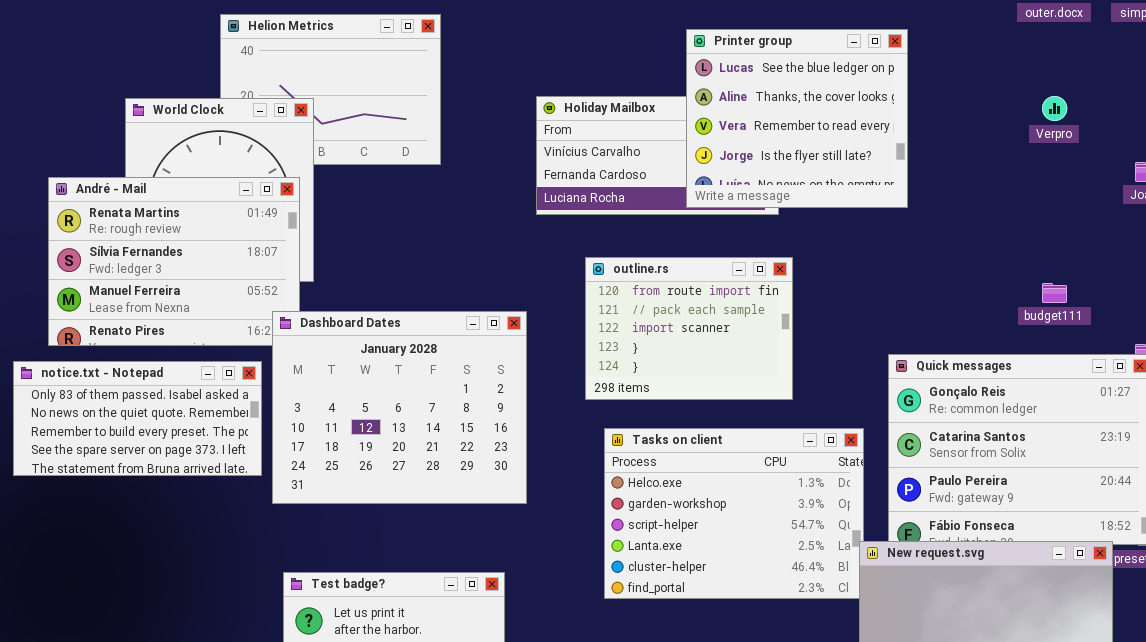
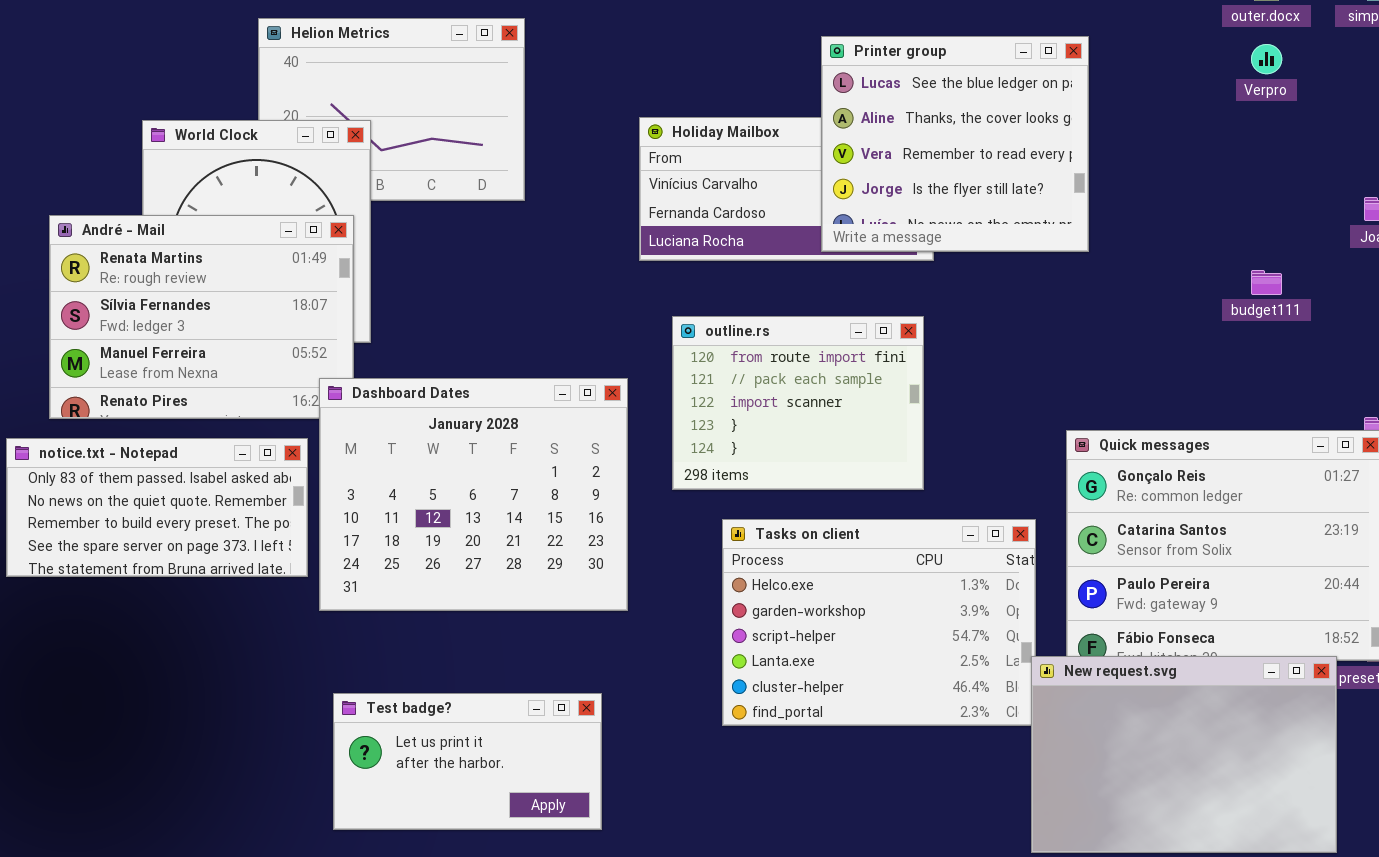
Verpro: [1042,96,1067,121] -> [1251,44,1282,74], moved
outline.rs: [585,257,793,400] -> [672,316,924,490], moved
budget111: [1042,283,1067,303] -> [1251,270,1282,295], moved

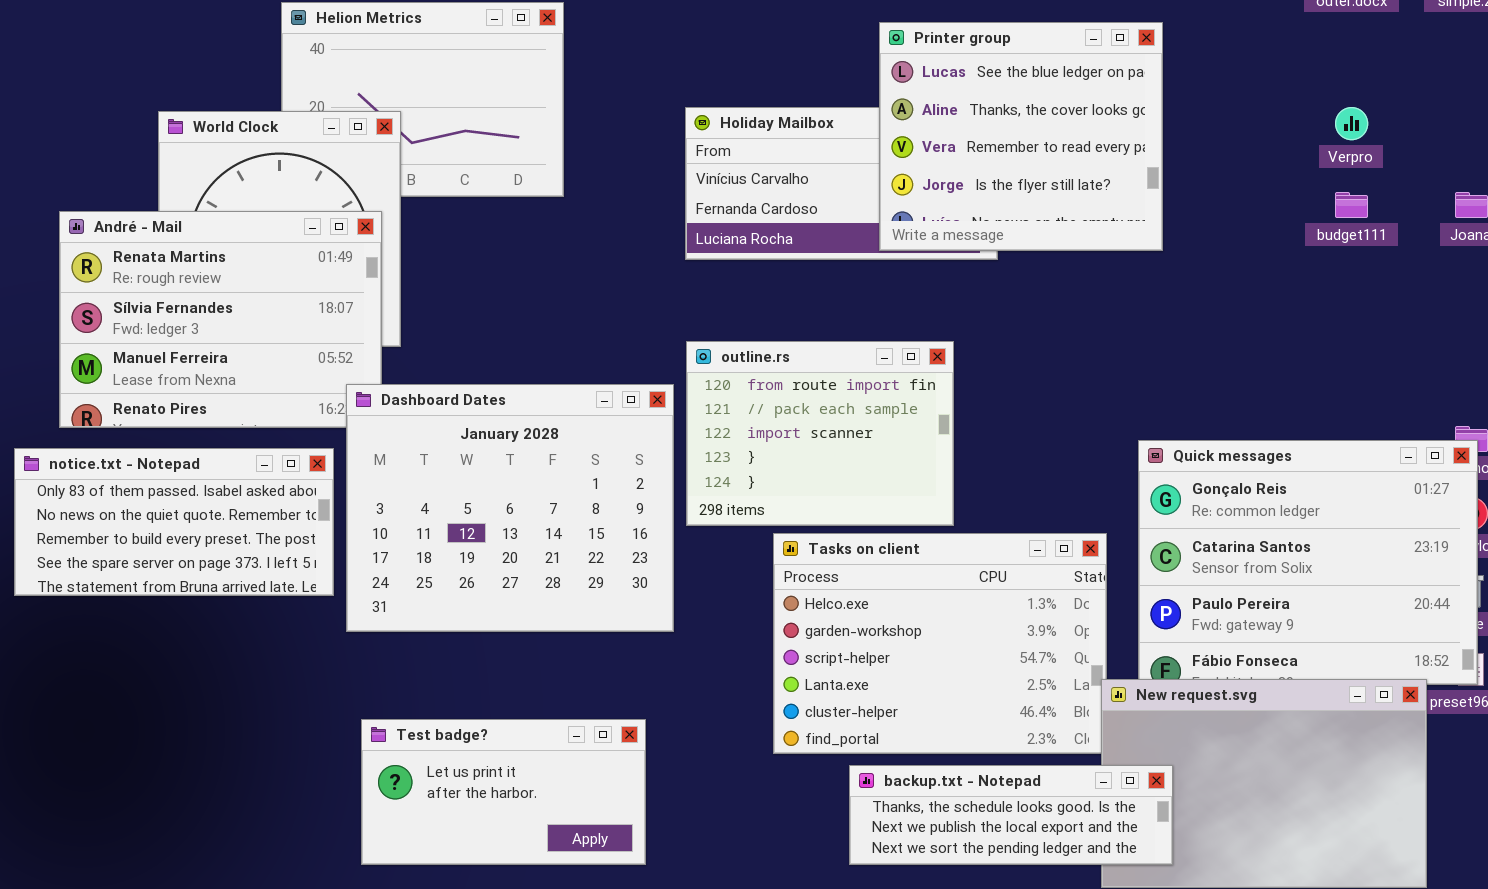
Verpro: [1251,44,1282,74] -> [1335,107,1368,140], moved
budget111: [1251,270,1282,295] -> [1335,192,1368,218], moved
outline.rs: [672,316,924,490] -> [686,341,954,526], moved
backup.txt - Notepad: none -> [849,765,1173,865], opened

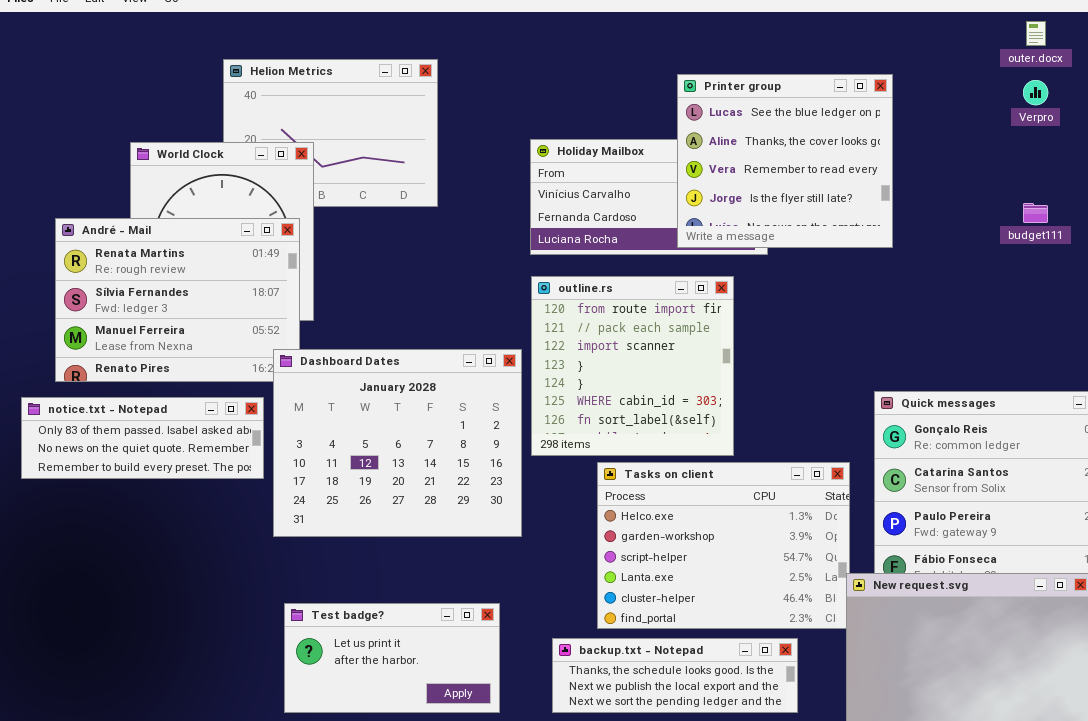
Verpro: [1335,107,1368,140] -> [1023,80,1048,105], moved
outline.rs: [686,341,954,526] -> [531,276,734,456], resized
notice.txt - Notepad: [14,448,334,596] -> [21,397,264,479], resized
backup.txt - Notepad: [849,765,1173,865] -> [552,638,798,713], moved

